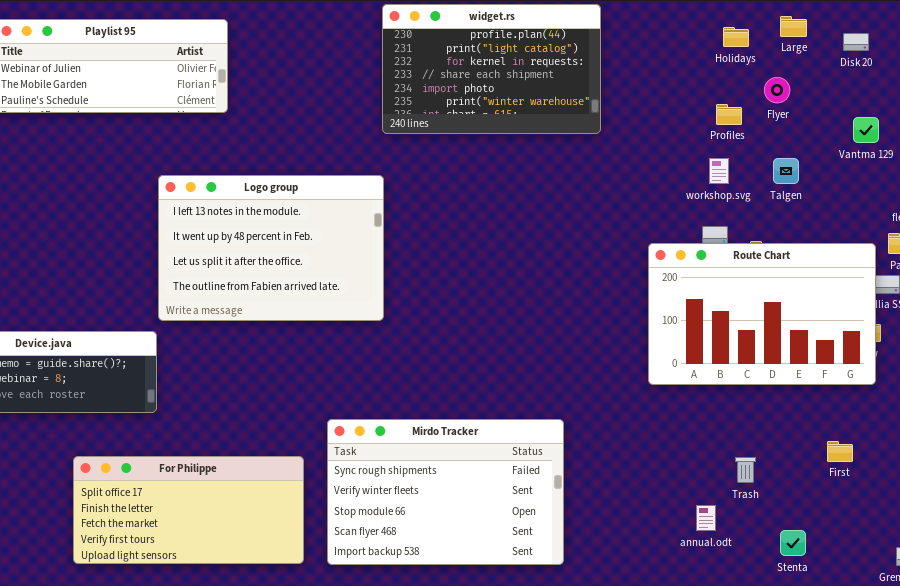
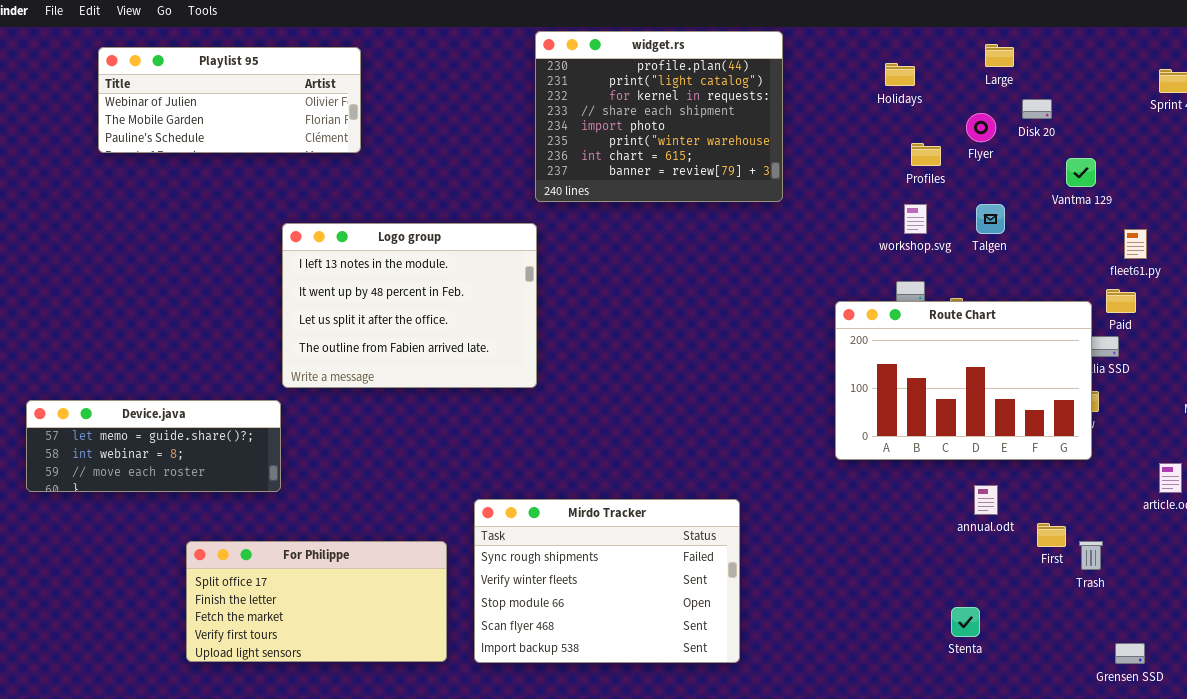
widget.rs: [382,4,601,134] -> [535,31,783,202], resized
Holidays: [723,27,749,47] -> [885,63,915,86], moved
Disk 20: [843,33,869,51] -> [1022,99,1052,119], moved
Trash: [735,457,756,483] -> [1079,541,1103,570], moved
annual.odt: [696,505,716,531] -> [974,485,998,515], moved
Stenta: [780,530,806,556] -> [951,607,980,637], moved

